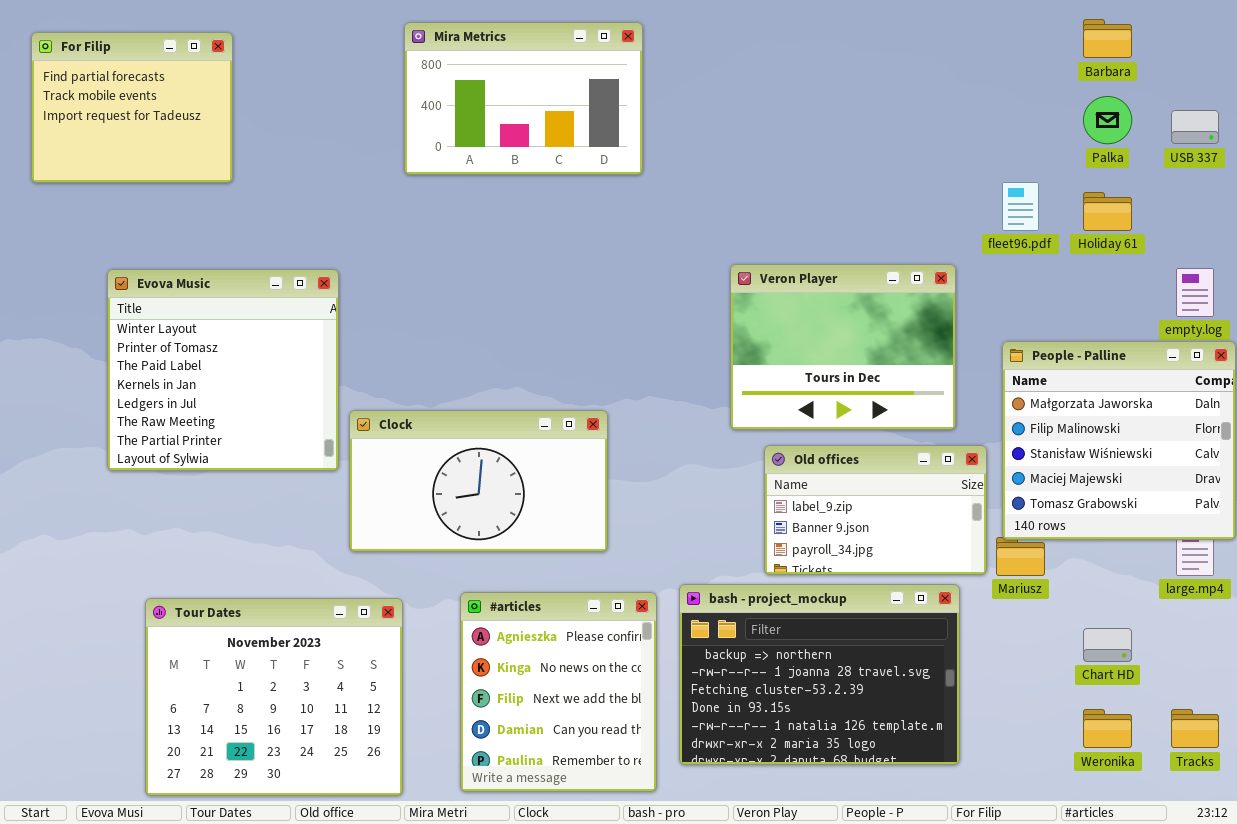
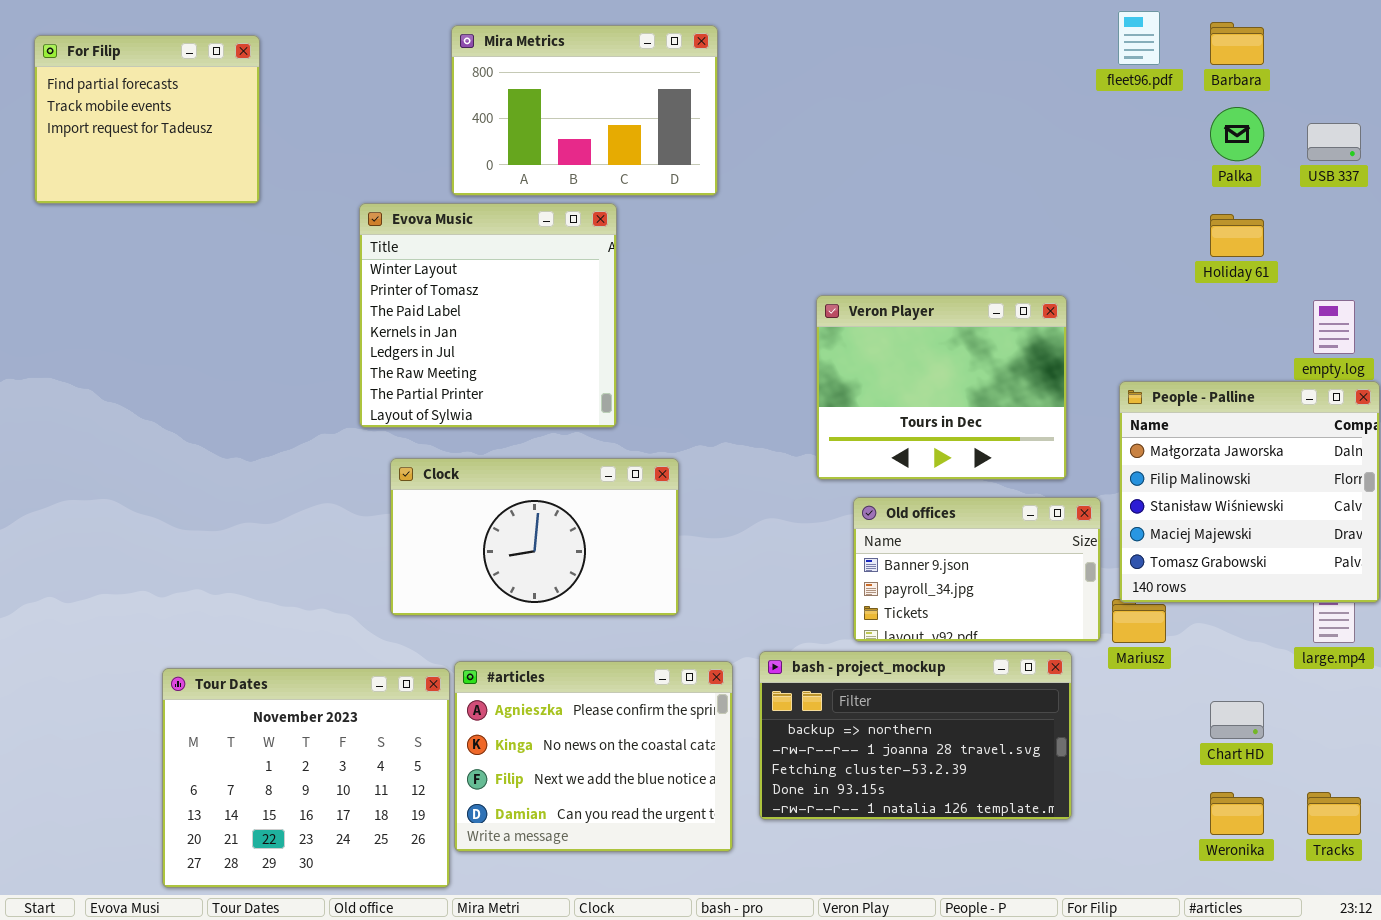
fleet96.pdf: [1002,182,1039,231] -> [1118,11,1160,65], moved
Evova Music: [107,269,339,471] -> [359,203,617,428], moved
Old offices: [764,445,987,575] -> [853,497,1101,642], scrolled down 1 row
bash - project_mockup: [679,584,960,765] -> [759,651,1072,820], resized
#articles: [460,592,657,792] -> [454,661,733,852], resized

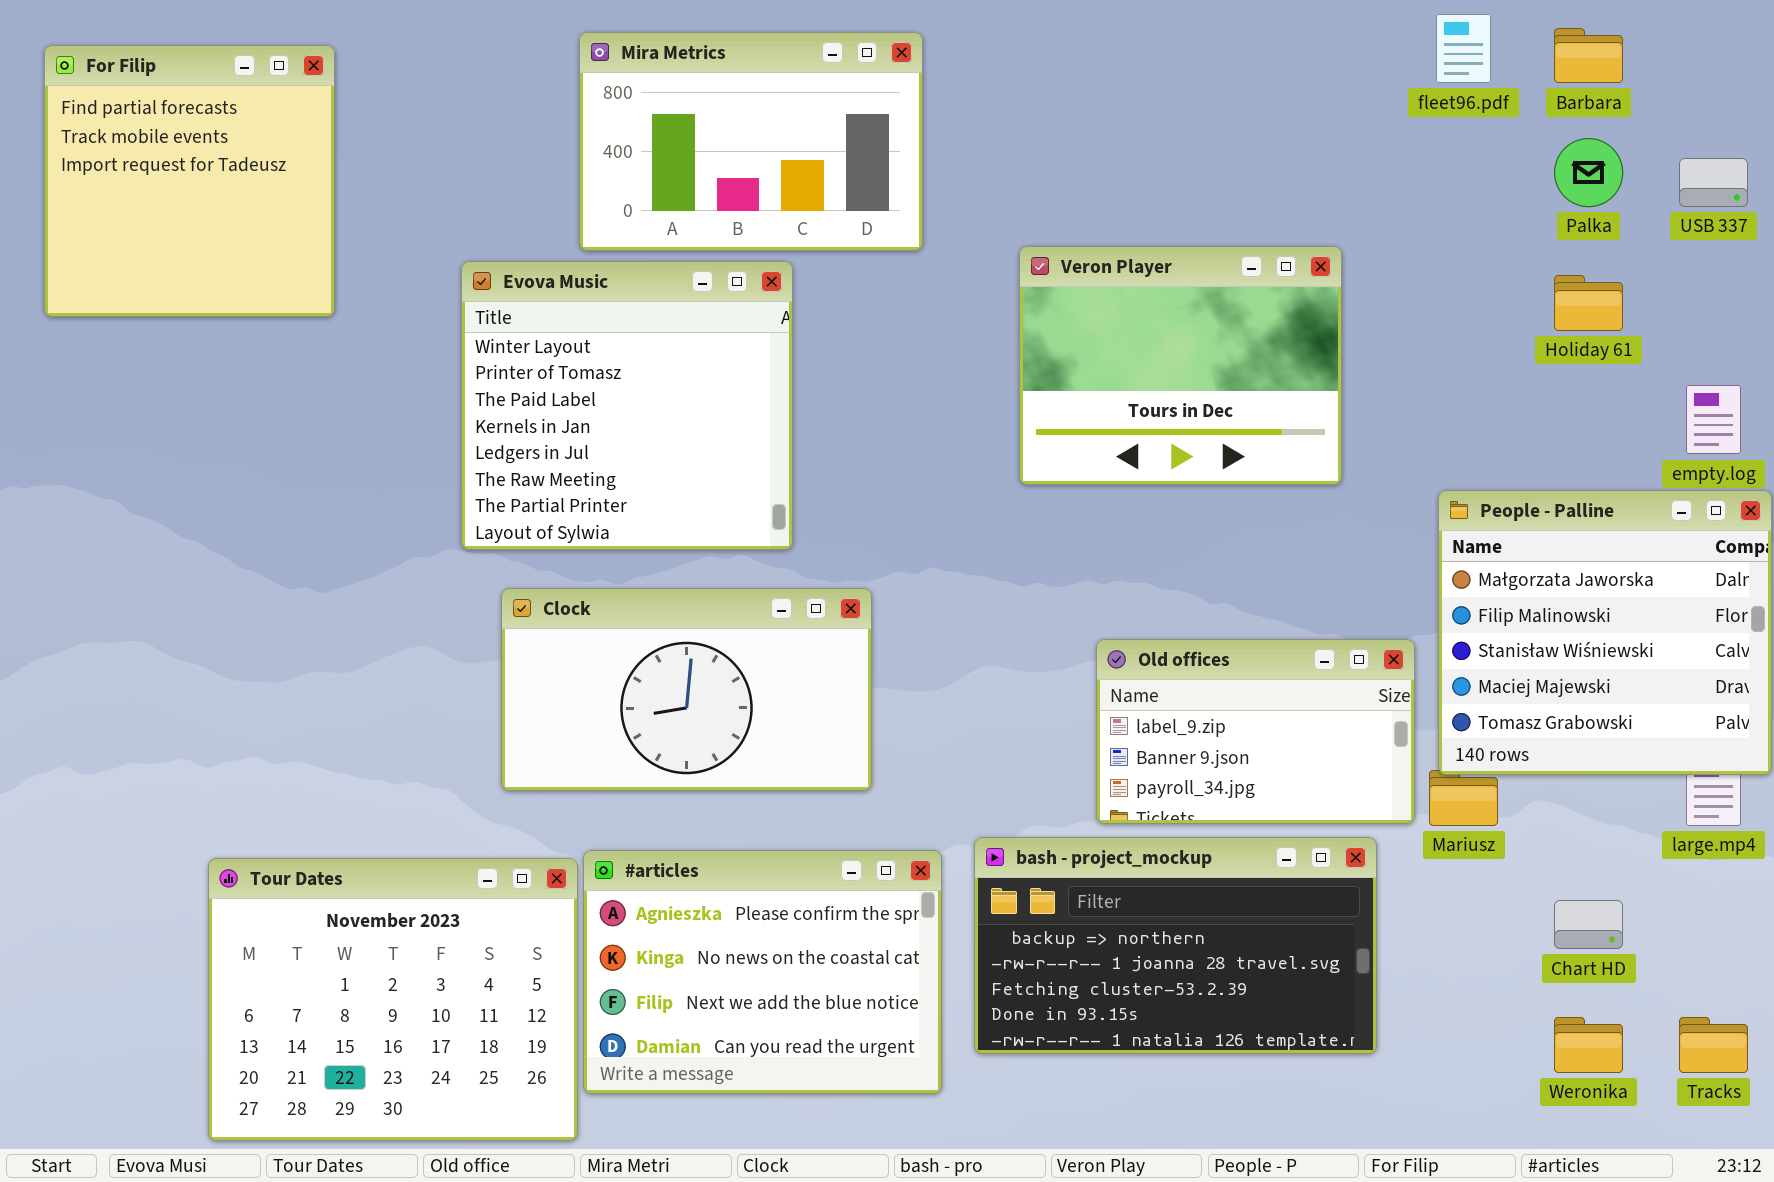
For Filip: [34,35,260,204] -> [44,45,335,317], resized
Veron Player: [816,295,1067,480] -> [1019,246,1342,485], moved
Old offices: [853,497,1101,642] -> [1096,639,1415,824], scrolled up 1 row

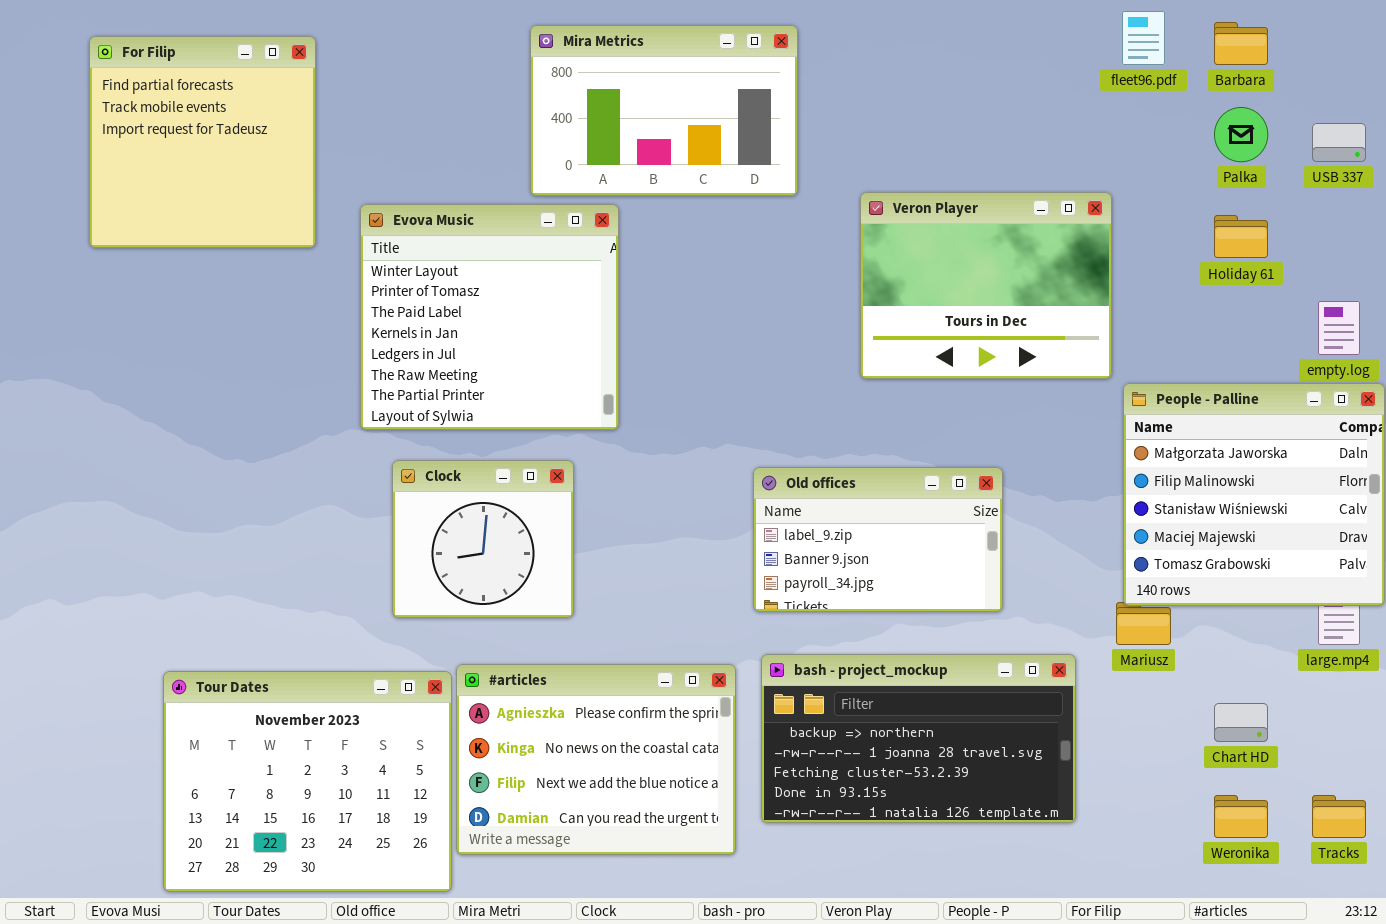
Mira Metrics: [579,32,923,251] -> [530,25,798,196], moved
For Filip: [44,45,335,317] -> [89,36,316,248], moved
Veron Player: [1019,246,1342,485] -> [860,192,1112,379], moved
Clock: [501,588,872,791] -> [392,460,574,618], resized
Old offices: [1096,639,1415,824] -> [753,467,1003,612], moved

